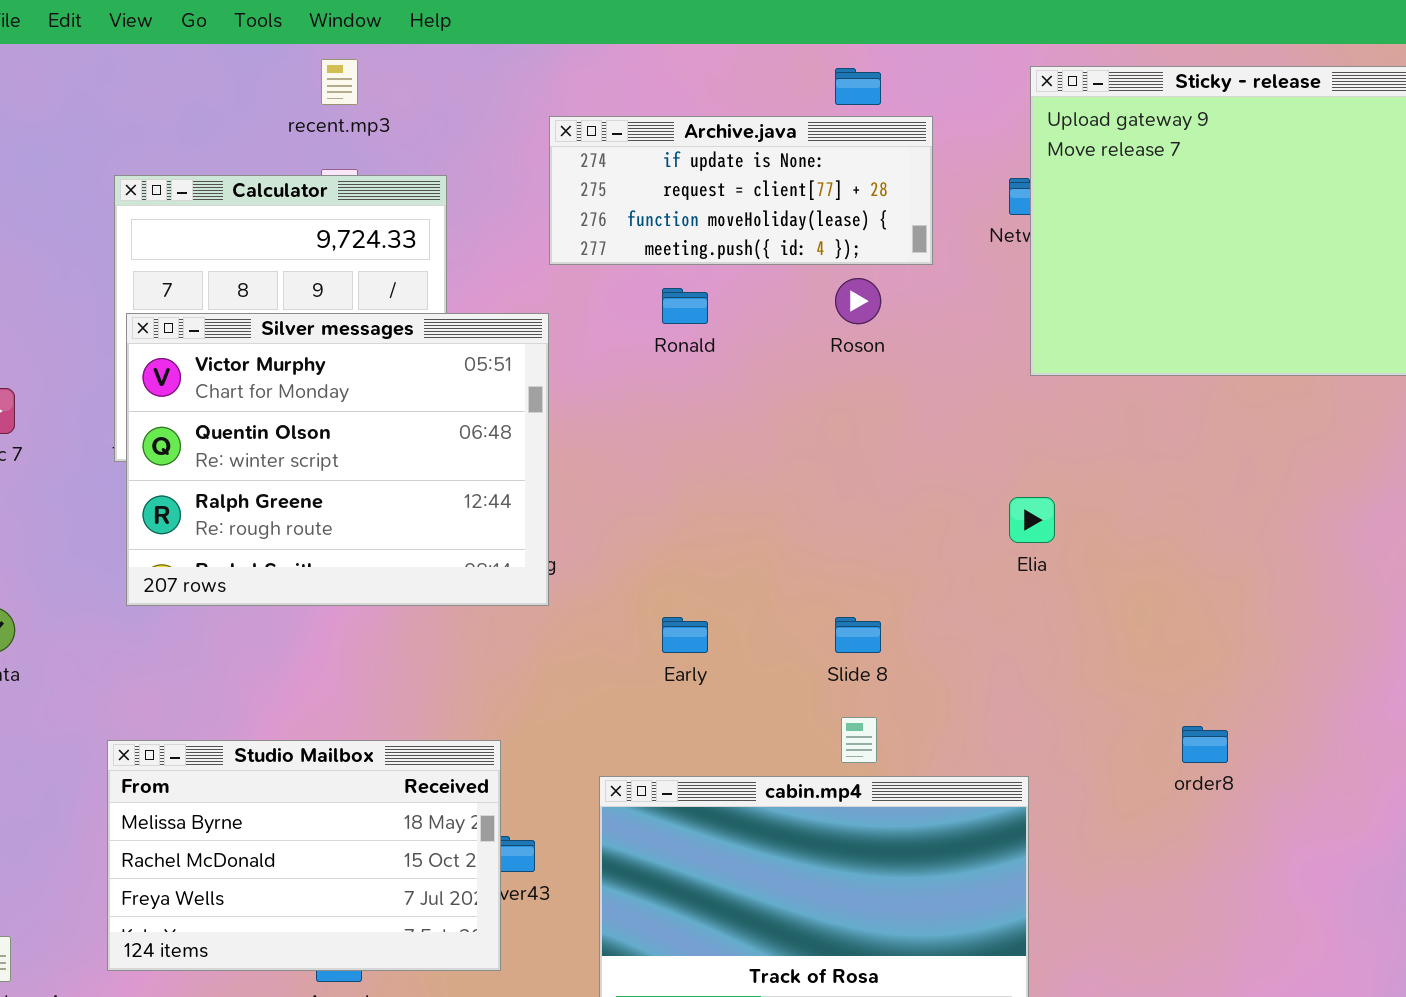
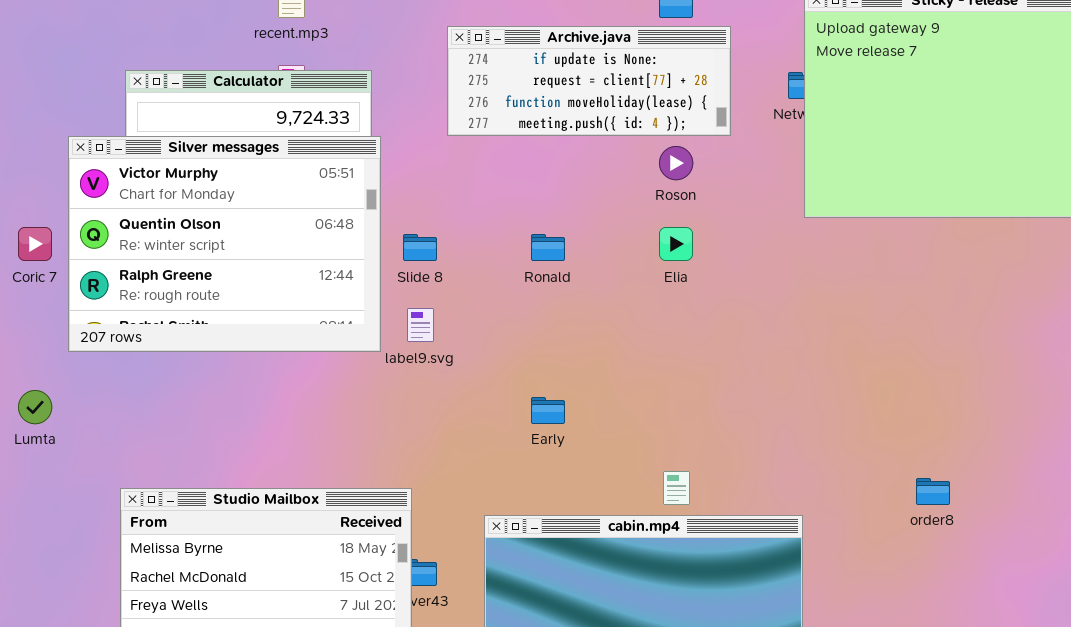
Ronald: [662,288,708,324] -> [531,234,565,261], moved
Silver messages: [126,313,549,606] -> [68,136,381,352], moved
Elia: [1009,497,1055,543] -> [659,227,693,261], moved
Slide 8: [835,617,881,653] -> [403,234,437,261], moved

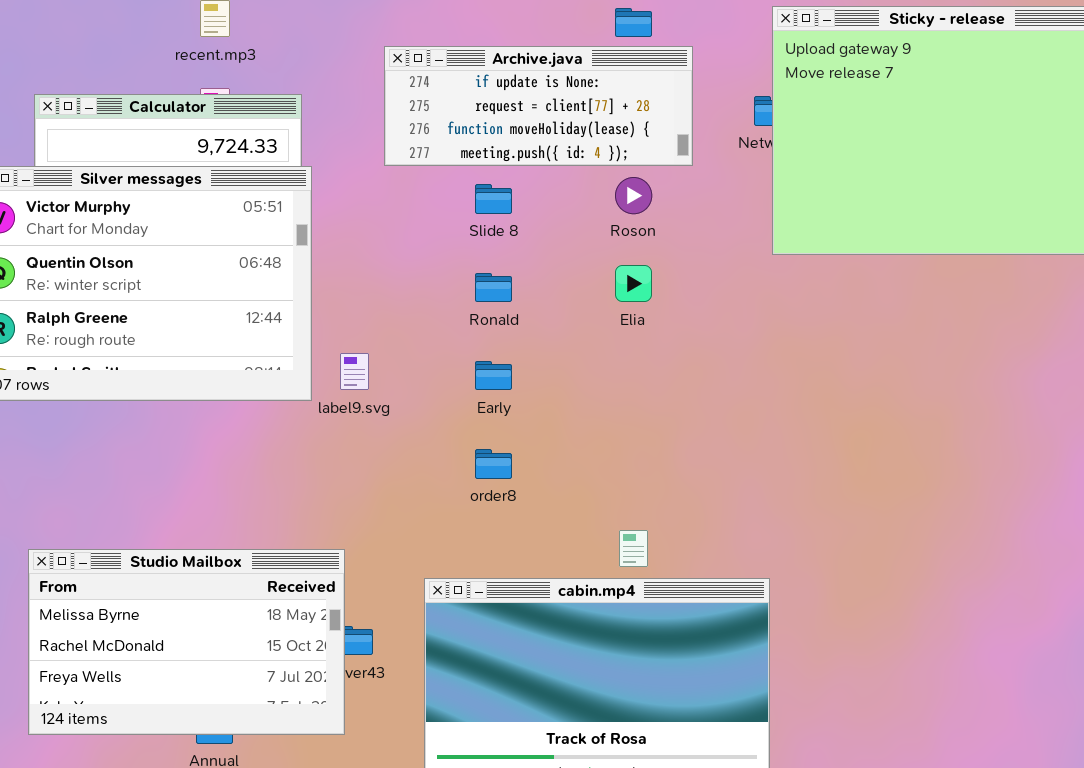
Slide 8: [403,234,437,261] -> [475,184,512,214], moved
Early: [531,397,565,424] -> [475,361,512,390], moved
order8: [916,478,950,505] -> [475,449,512,479], moved

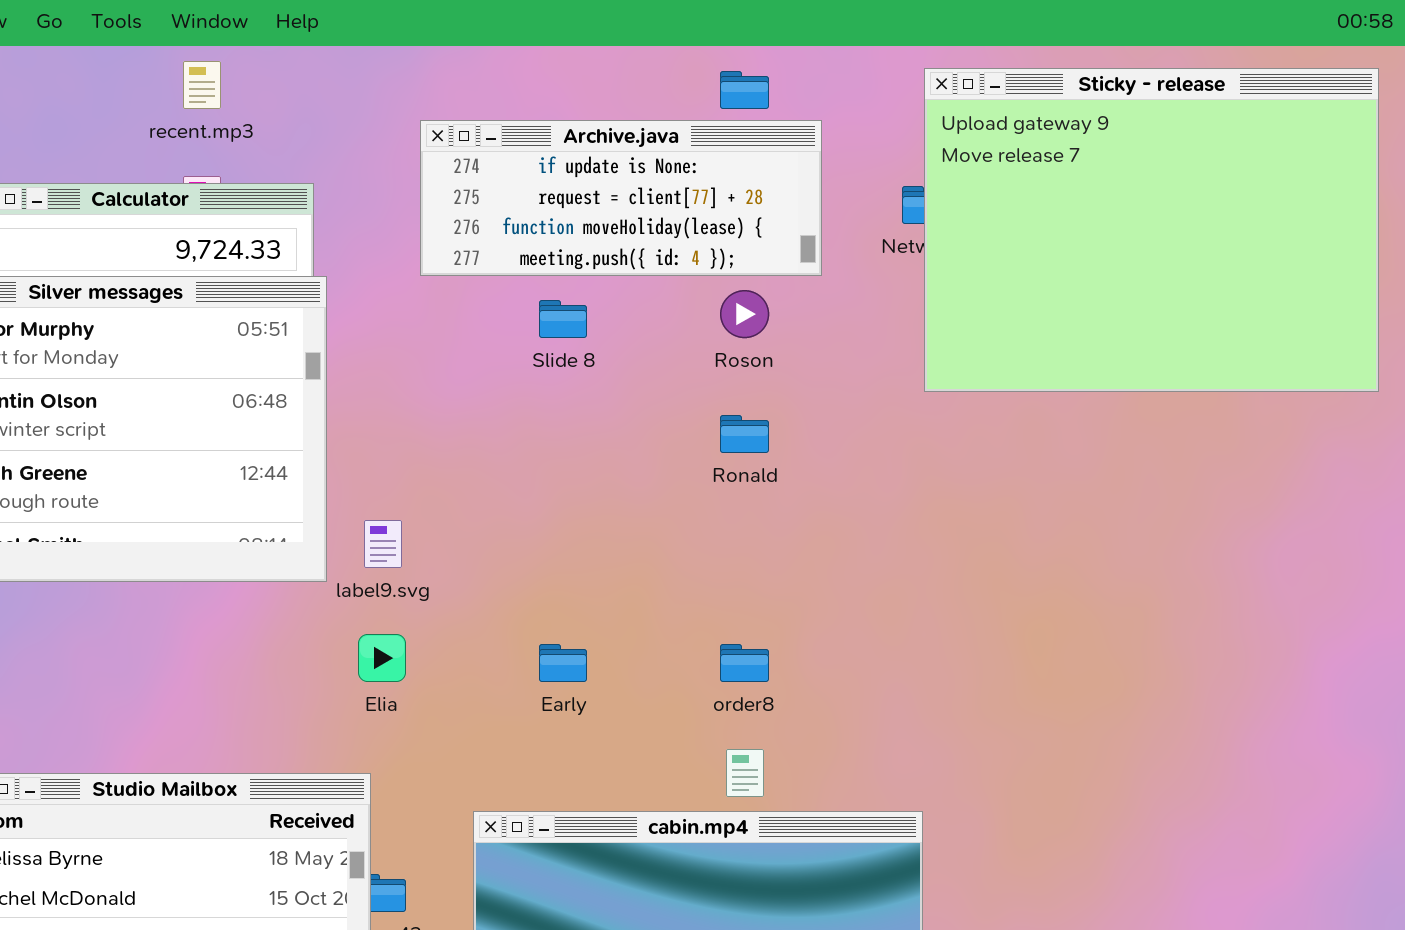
Elia: [615,265,652,302] -> [358,634,406,682], moved
Ronald: [475,273,512,302] -> [720,415,769,453], moved
Early: [475,361,512,390] -> [539,644,587,682], moved
order8: [475,449,512,479] -> [720,644,769,682], moved

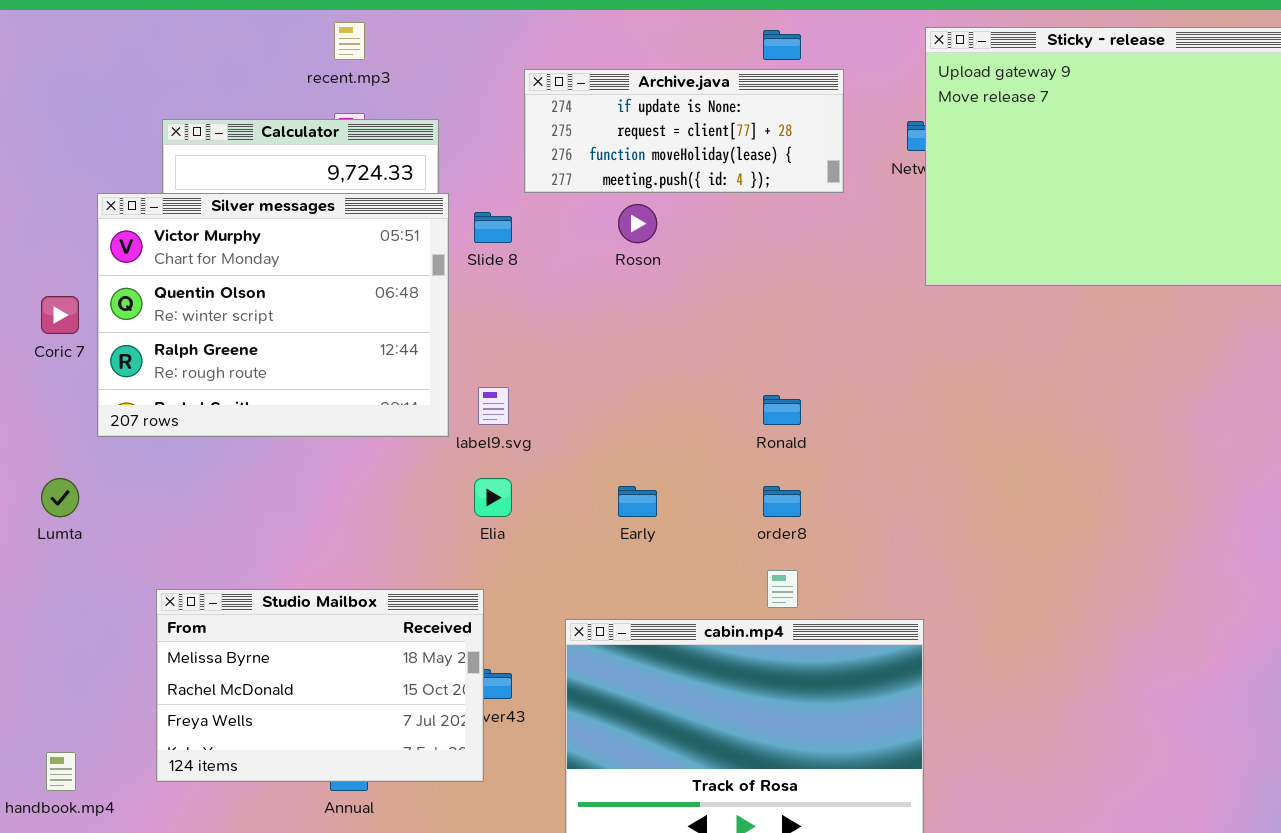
Roson: [720,290,769,338] -> [618,204,657,243], moved
Slide 8: [539,300,587,338] -> [474,212,512,243], moved
Ronald: [720,415,769,453] -> [763,395,801,425], moved

